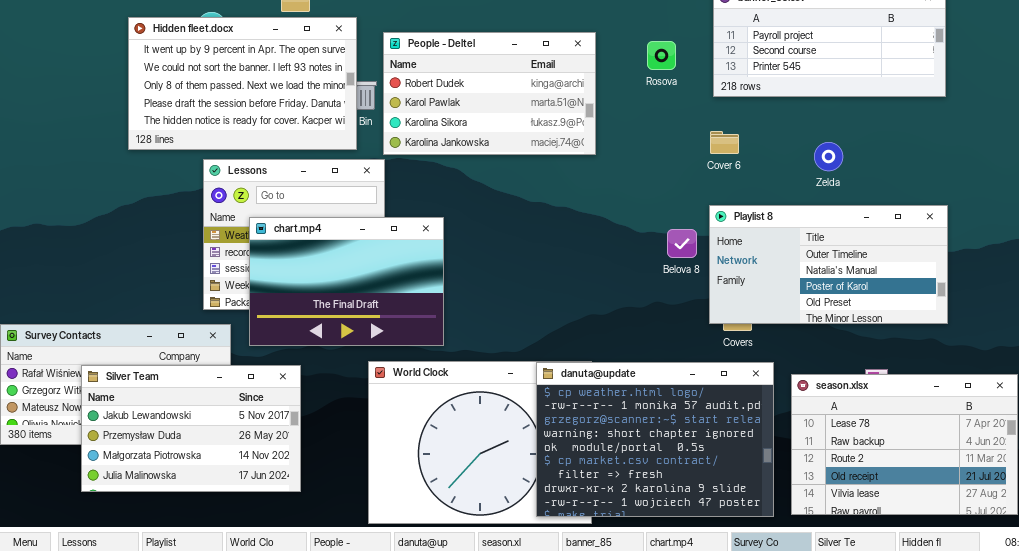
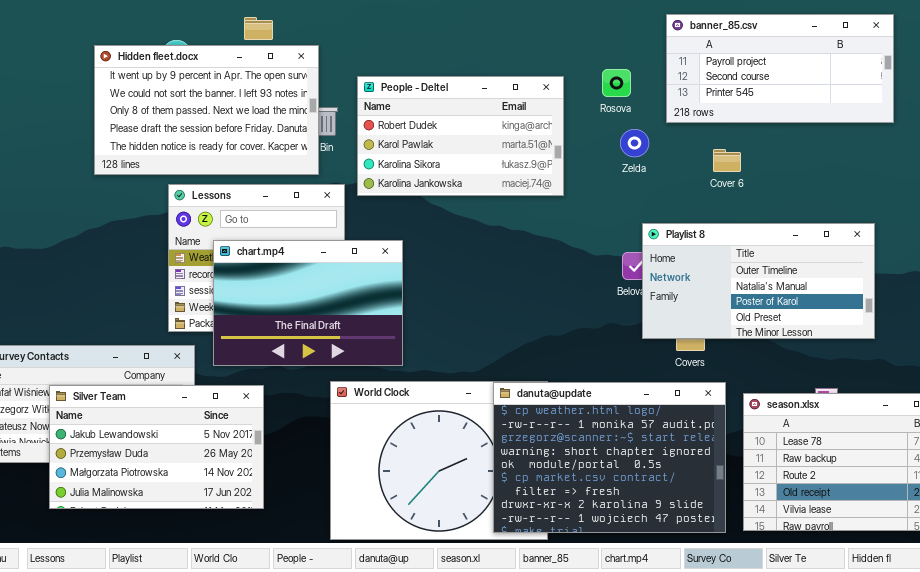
People - Deltel: [383,32,596,155] -> [357,76,564,196], moved
Cover 6: [710,131,739,154] -> [713,149,741,172], moved
Zelda: [814,142,843,171] -> [620,129,649,157], moved
Playlist 8: [709,205,948,324] -> [642,223,875,339], moved

